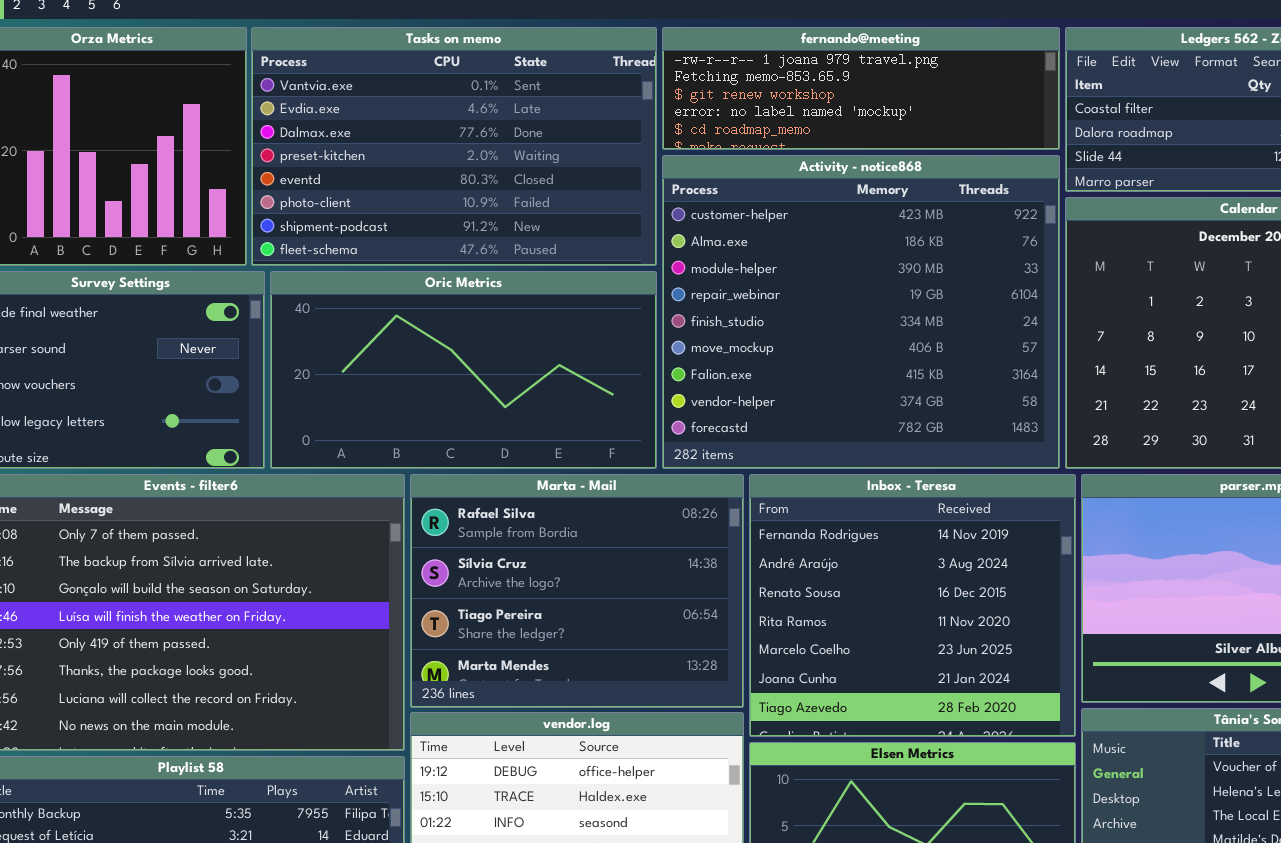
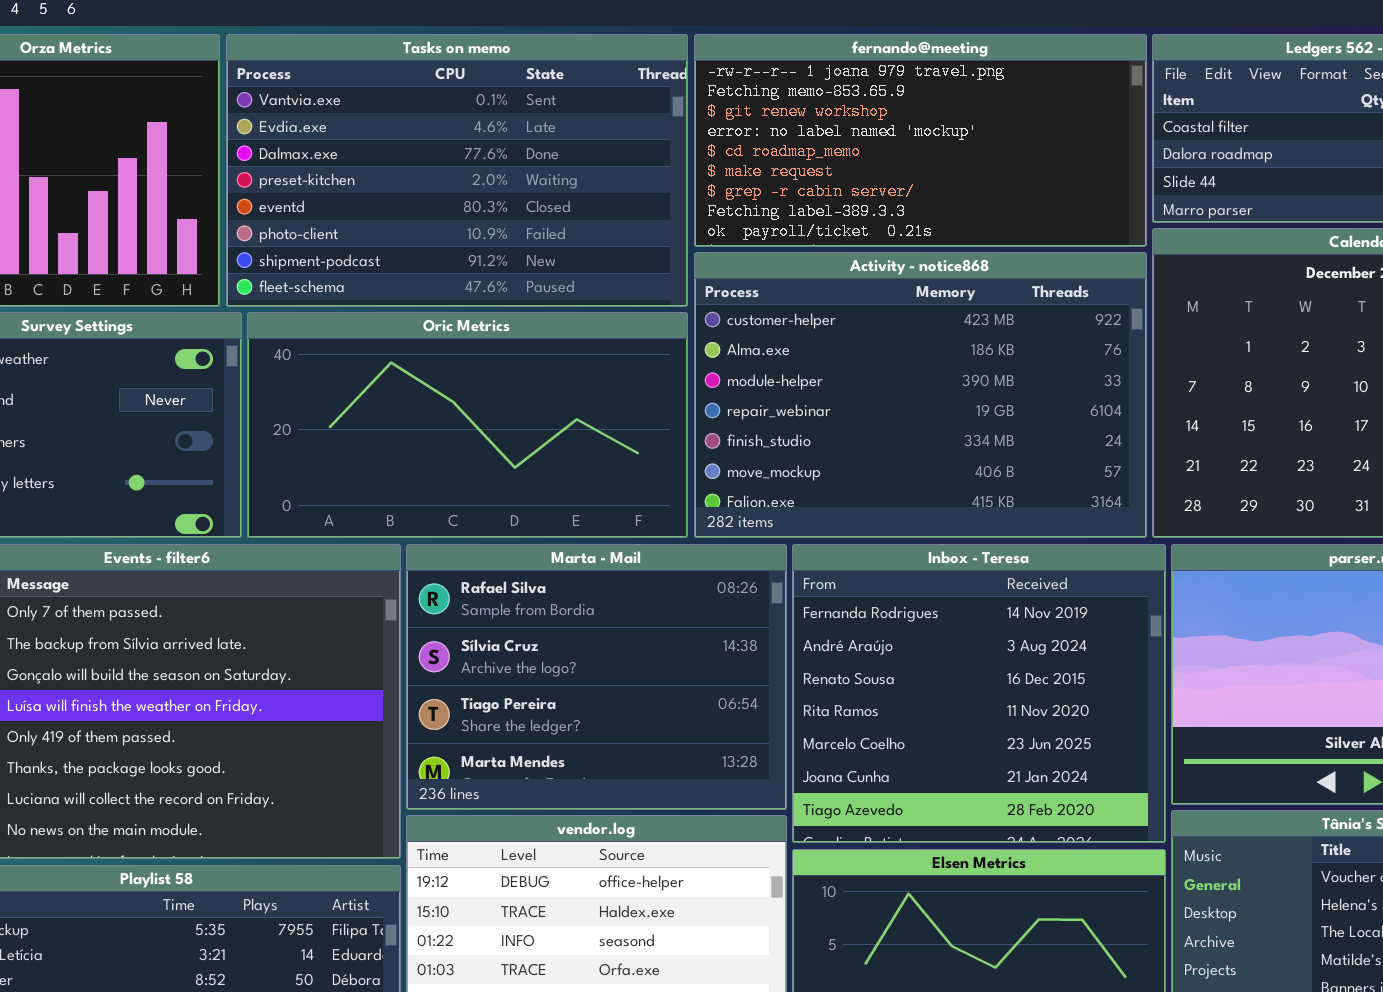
fernando@meeting: [662,27,1060,150] -> [694,34,1147,247], resized
Activity - notice868: [662,155,1060,469] -> [694,252,1147,538], resized

